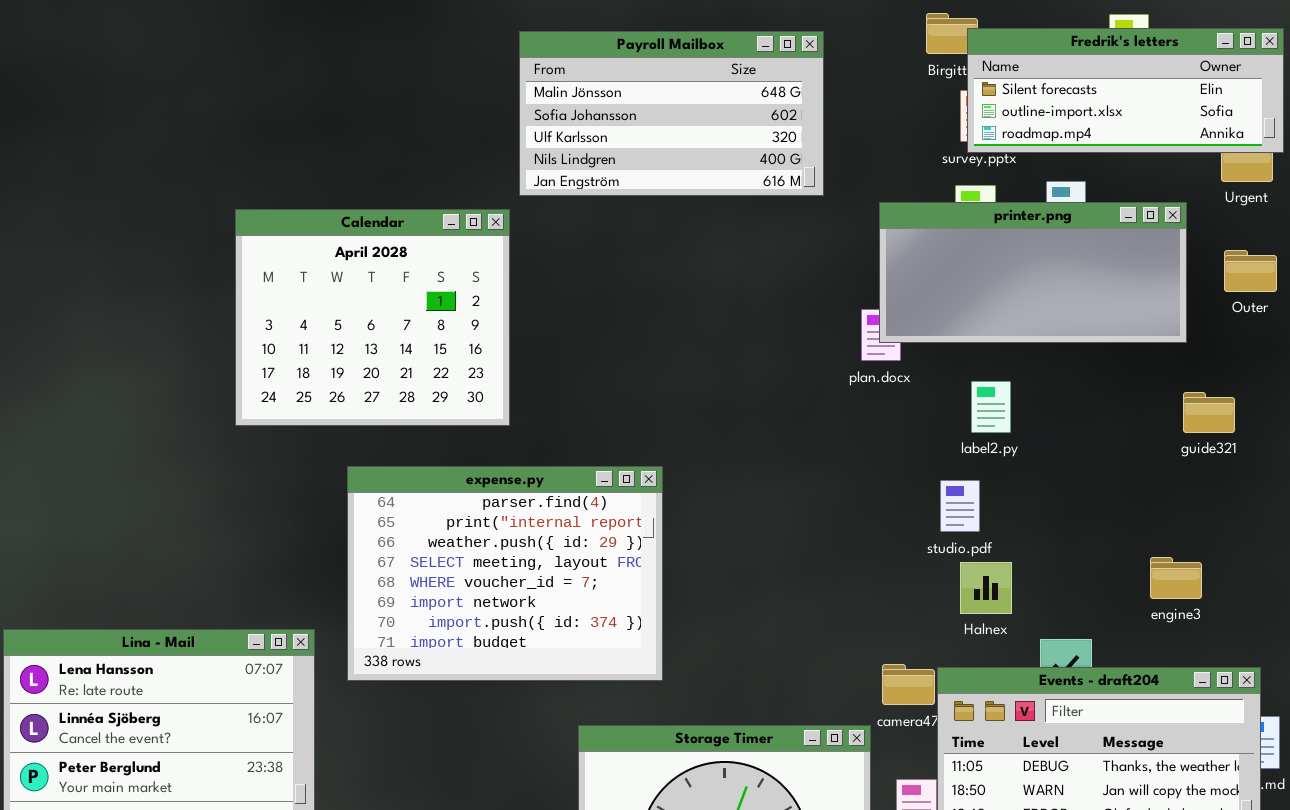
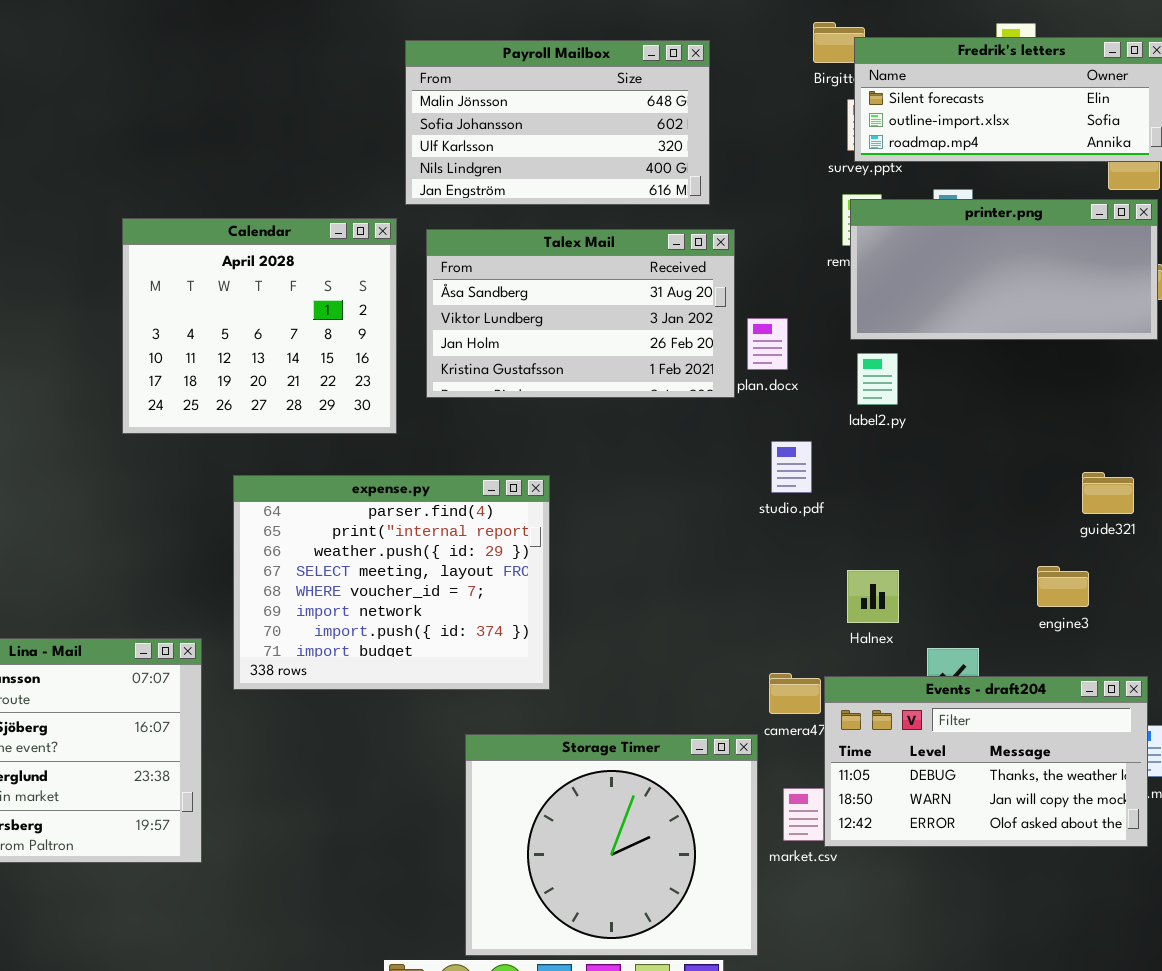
printer.png: [879,202,1187,343] -> [850,199,1158,340], moved
Talex Mail: none -> [426,229,735,398], opened
label2.py: [971,381,1011,433] -> [857,353,898,405], moved
guide321: [1183,392,1235,433] -> [1082,472,1134,514], moved
studio.pdf: [940,480,980,532] -> [771,441,812,493], moved

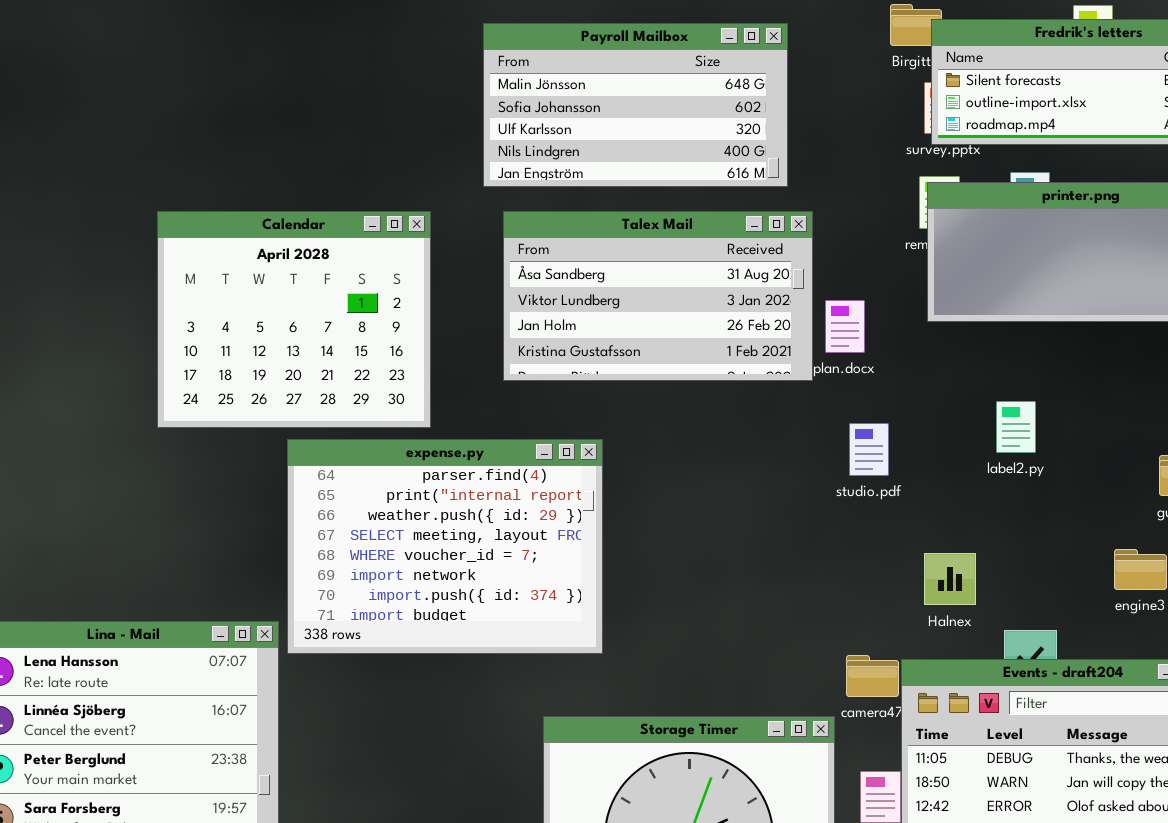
Calendar: [122,218,397,434] -> [157,211,431,428], moved
label2.py: [857,353,898,405] -> [996,401,1036,453], moved
expense.py: [233,475,550,690] -> [287,439,603,654], moved

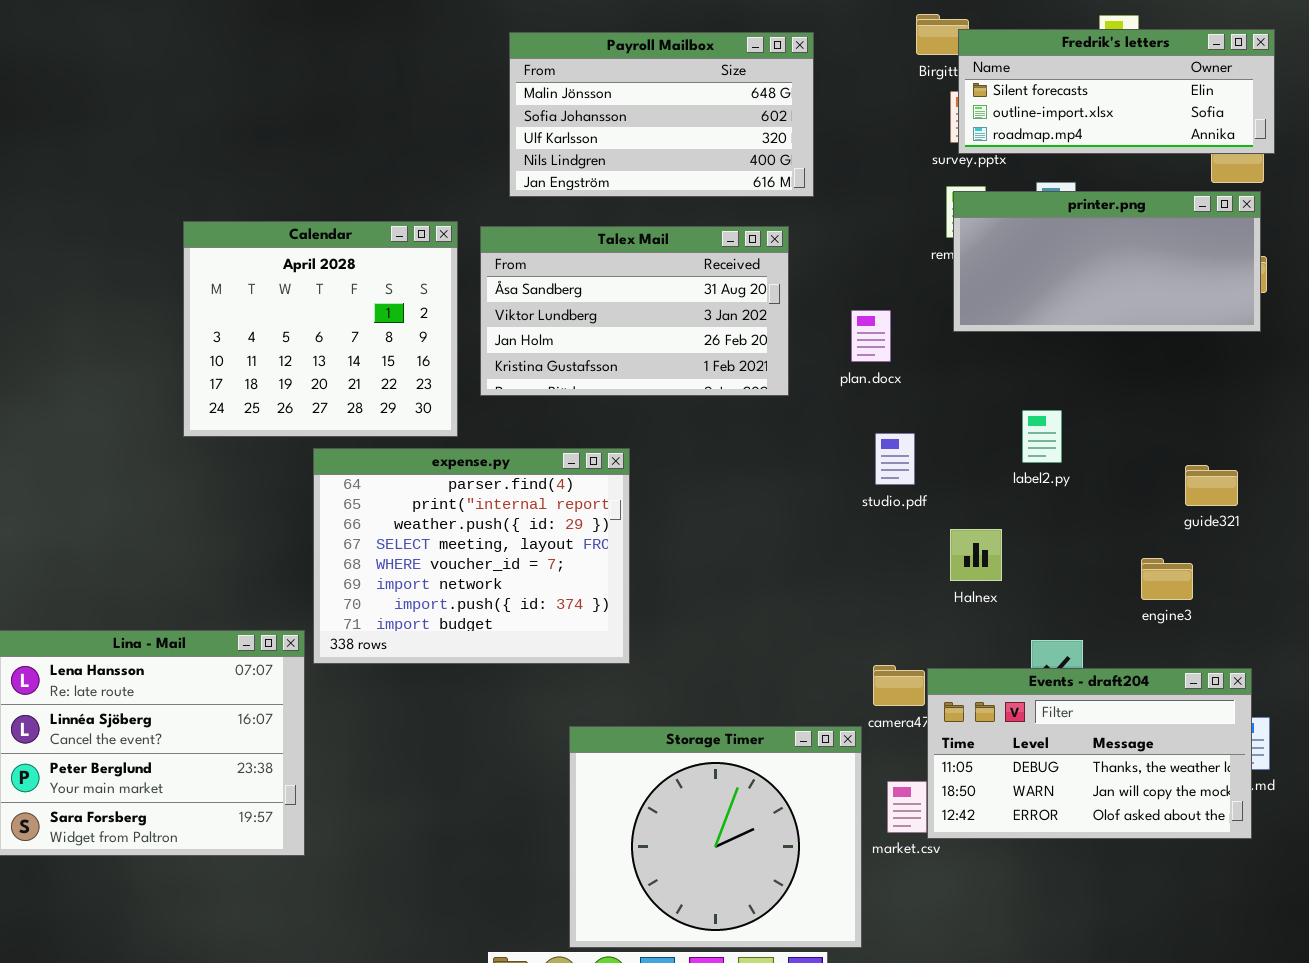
Talex Mail: [503,211,813,381] -> [480,226,789,396], moved
Halnex: [924,553,976,605] -> [950,529,1002,581], moved

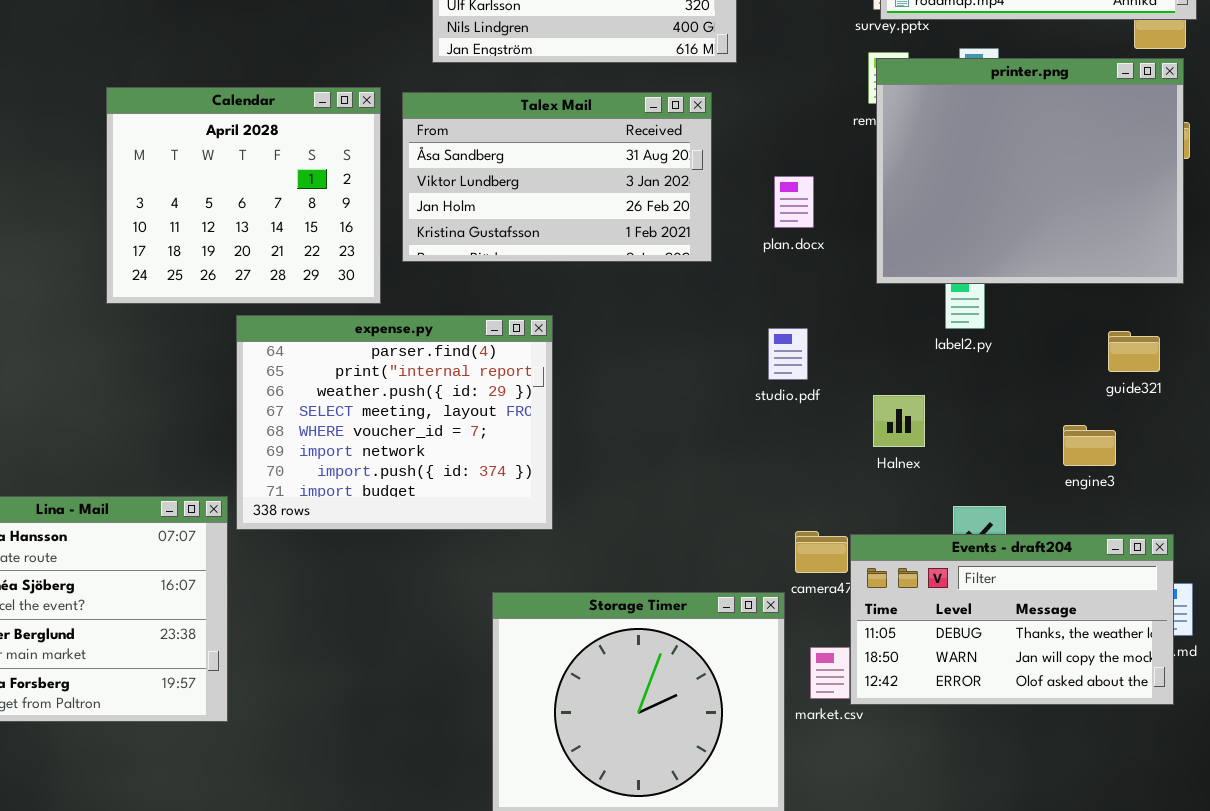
printer.png: [953,191,1261,332] -> [876,58,1184,284], resized
studio.pdf: [875,433,915,485] -> [768,328,808,380], moved

